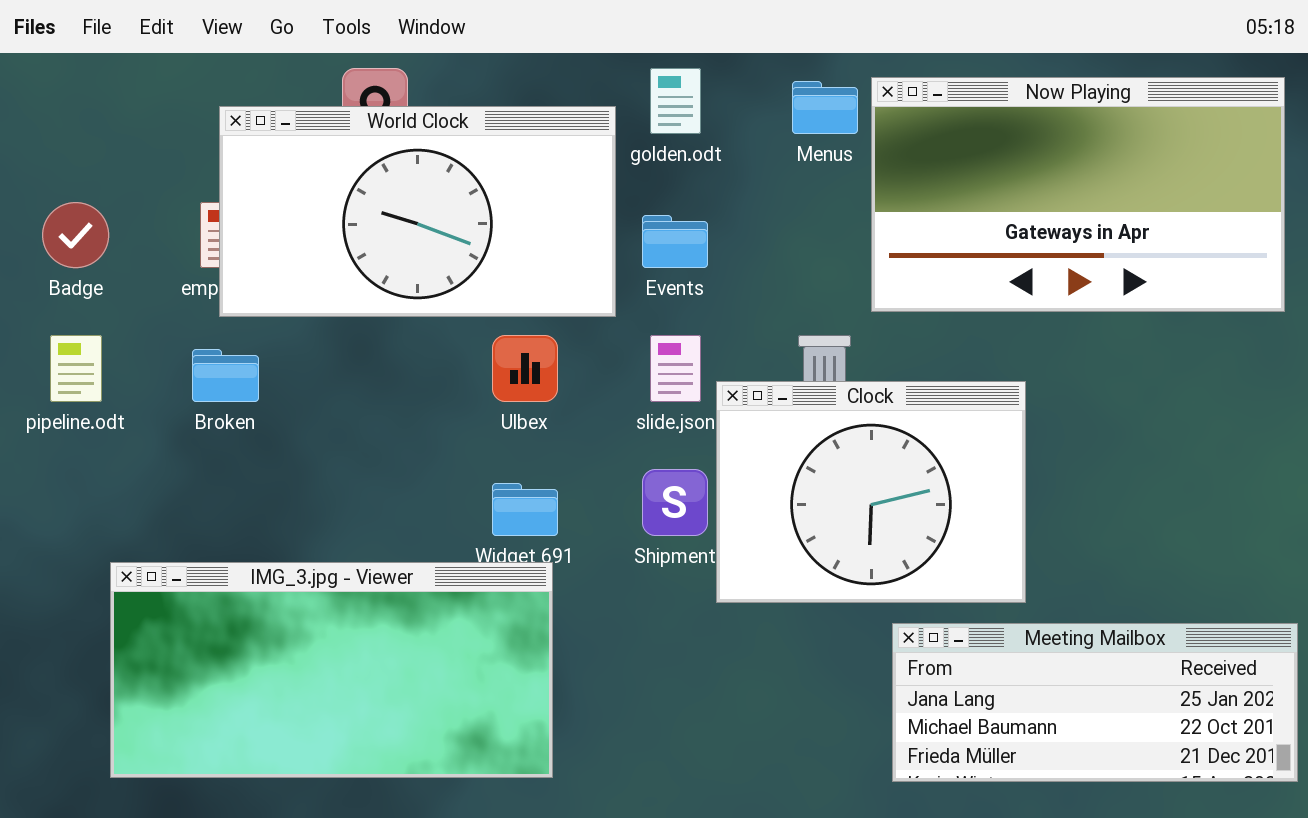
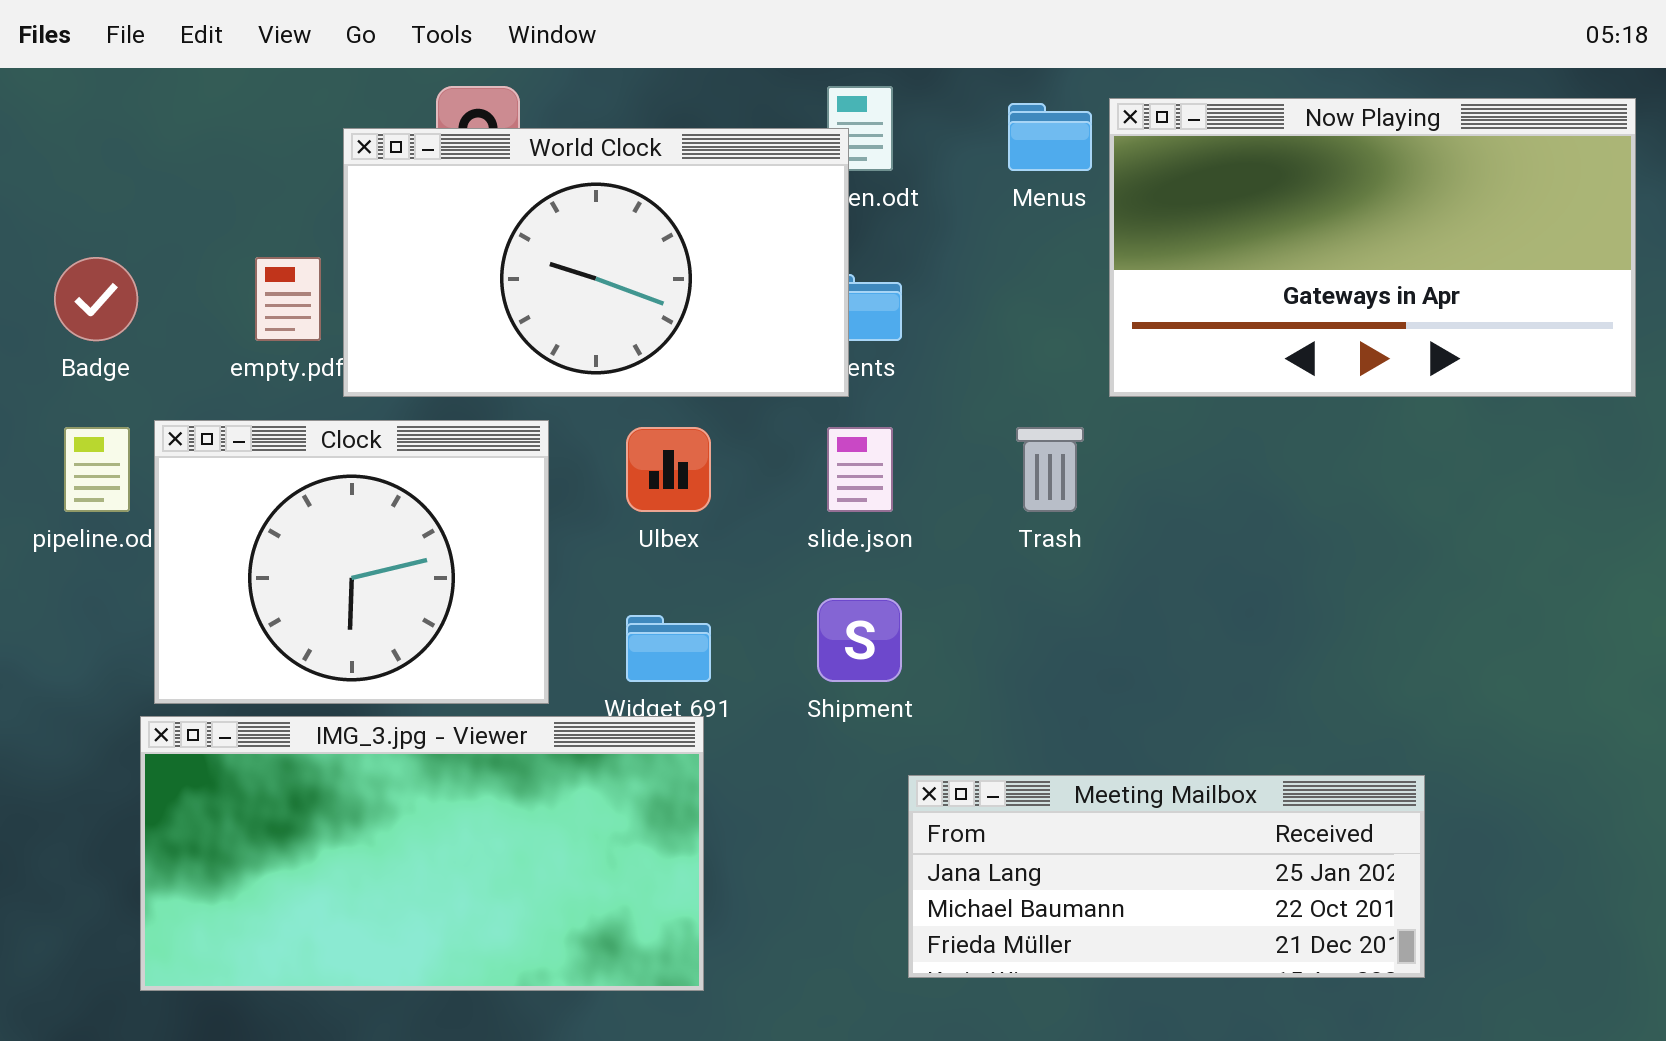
World Clock: [219,106,616,317] -> [343,128,849,397], moved
Clock: [716,381,1026,603] -> [154,420,549,704], moved
Meeting Mailbox: [892,623,1298,782] -> [908,775,1425,978], moved

